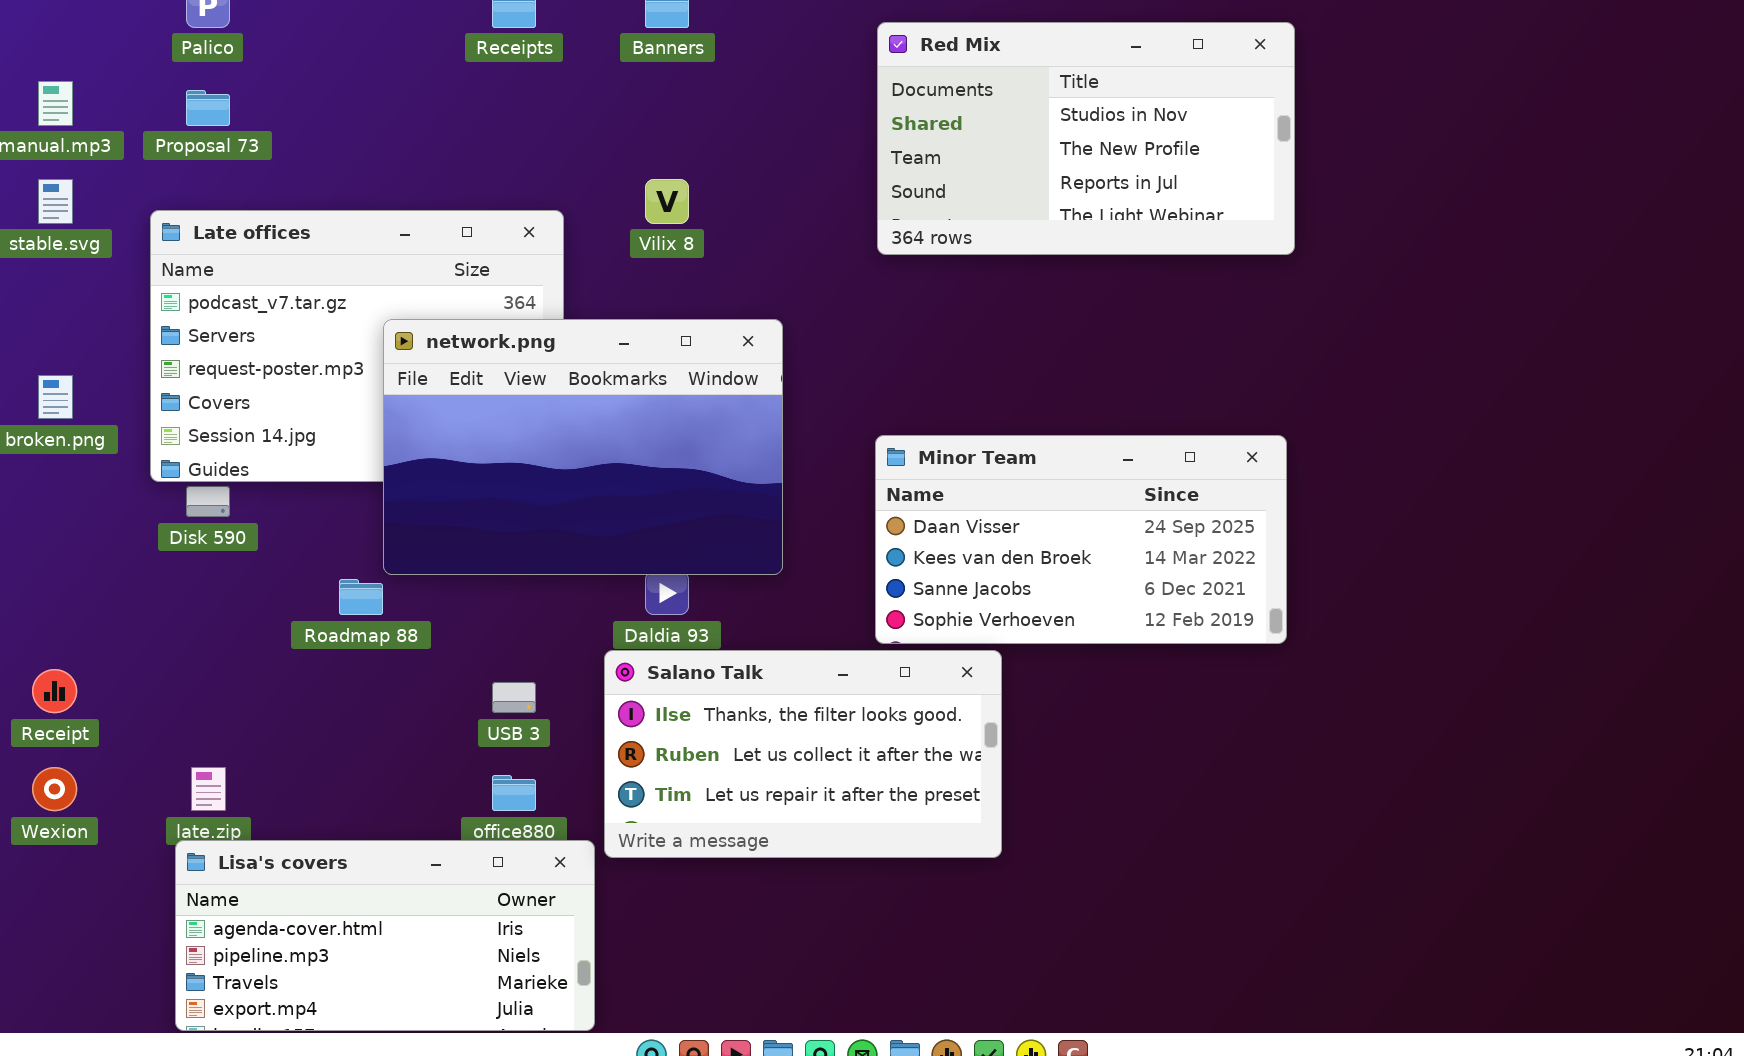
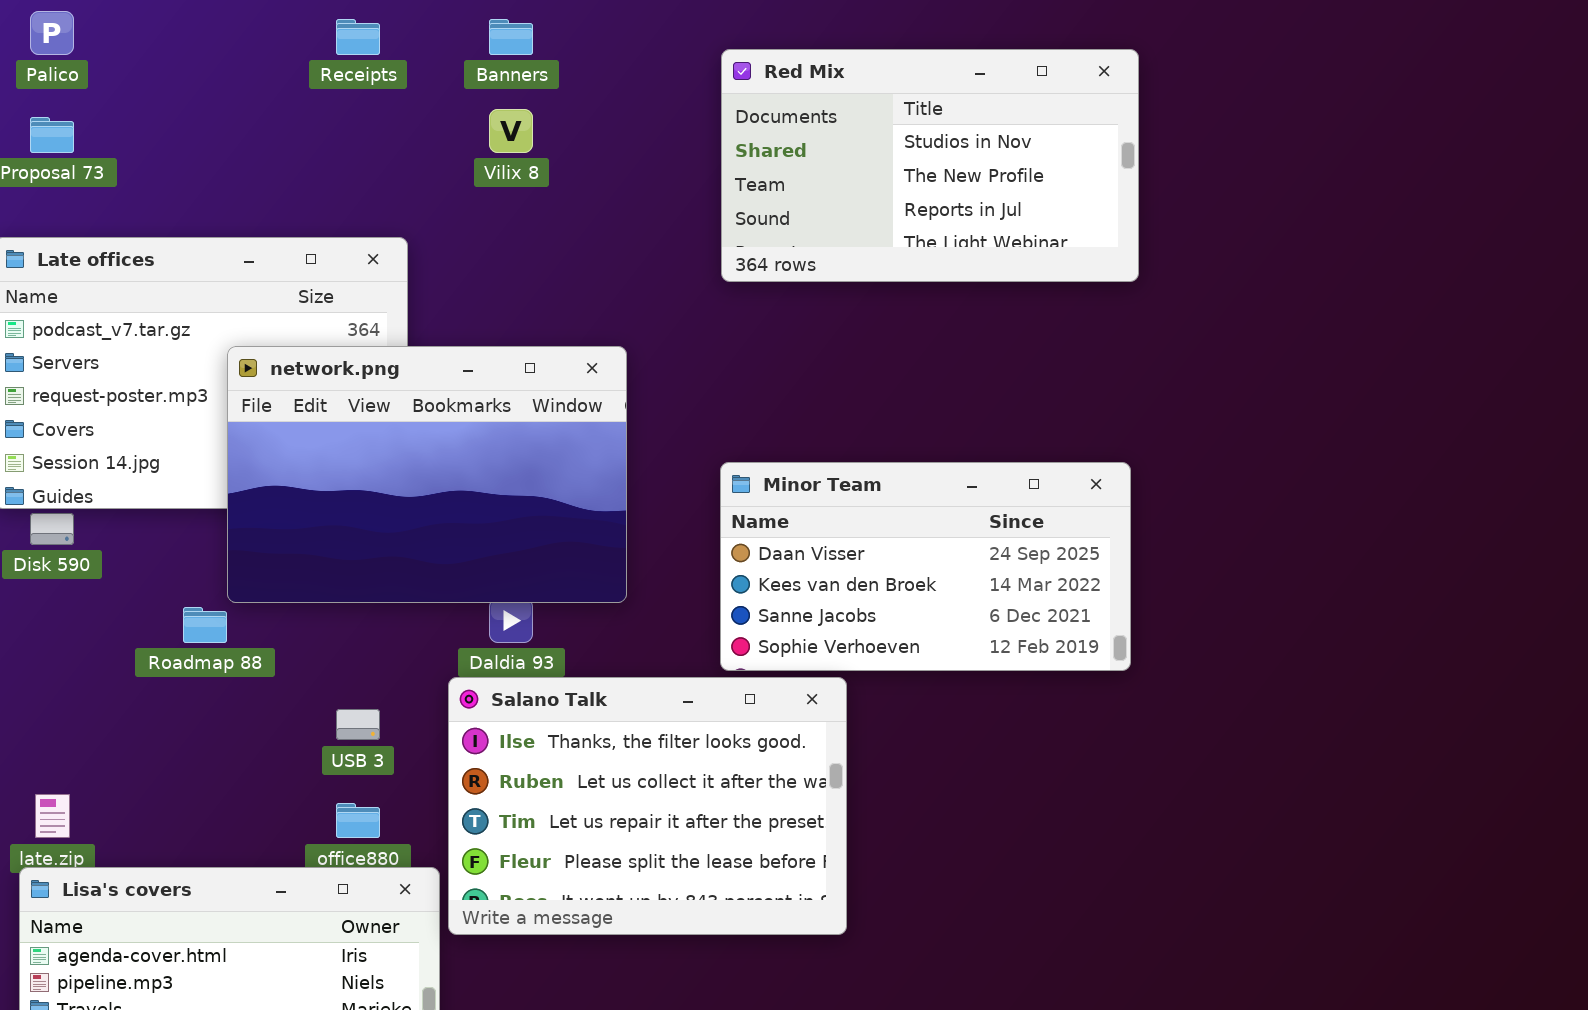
Vilix 8: [645,179,689,224] -> [489,109,533,153], moved
Salano Talk: [604,650,1002,858] -> [448,677,847,935], resized

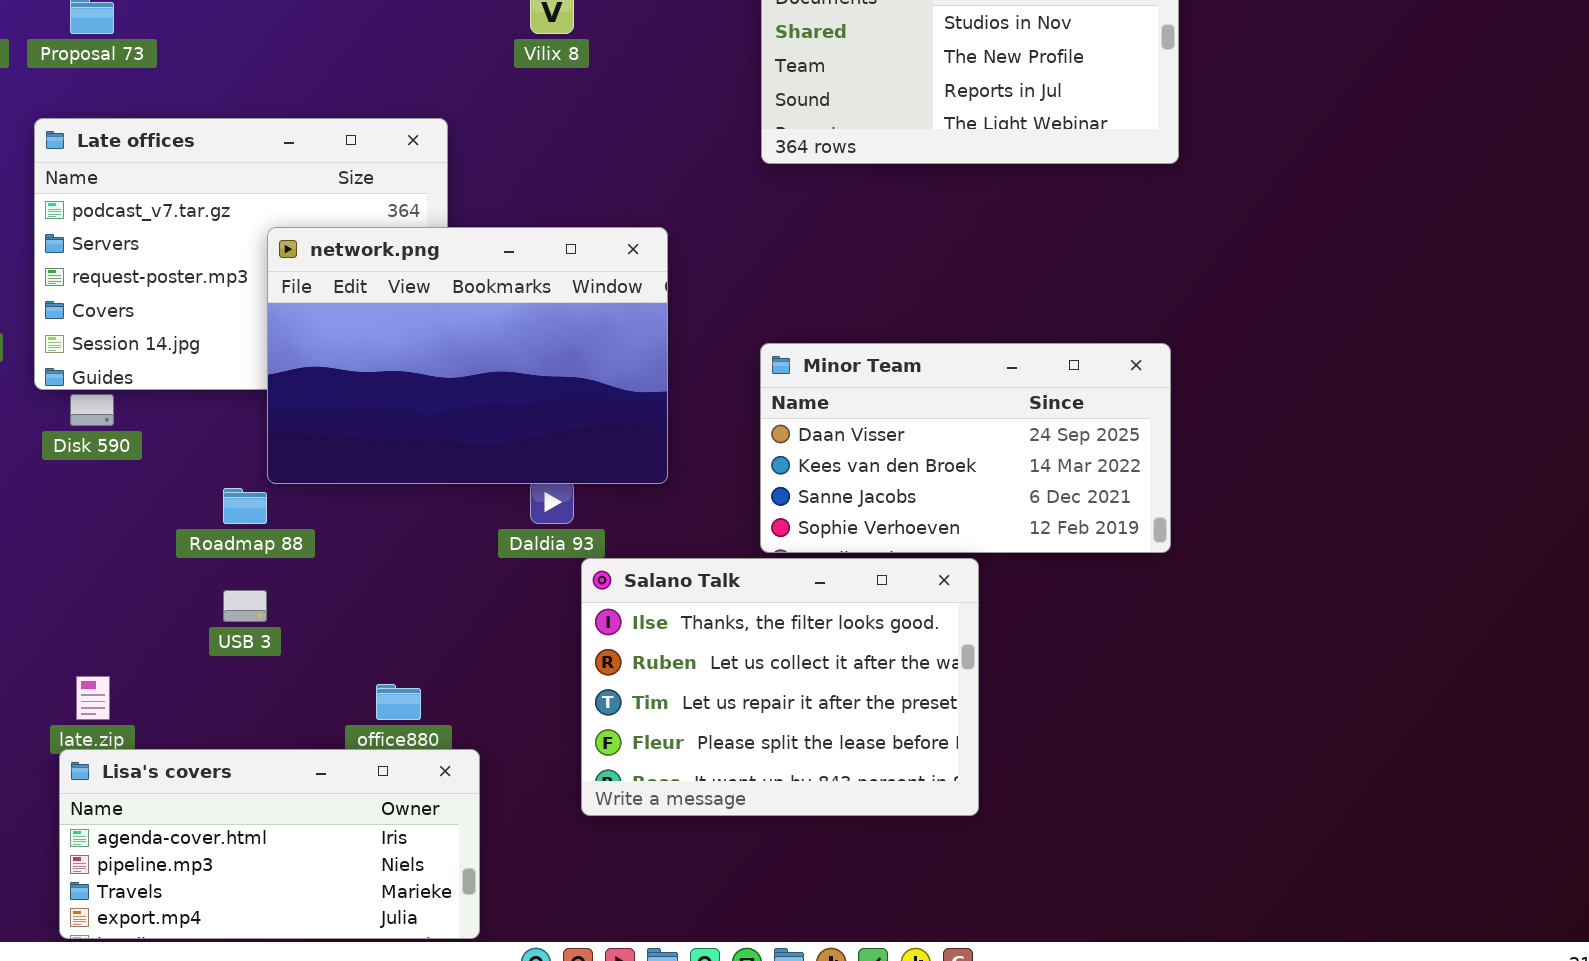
Salano Talk: [448,677,847,935] -> [581,558,979,816], moved
USB 3: [336,709,380,740] -> [223,590,267,622], moved

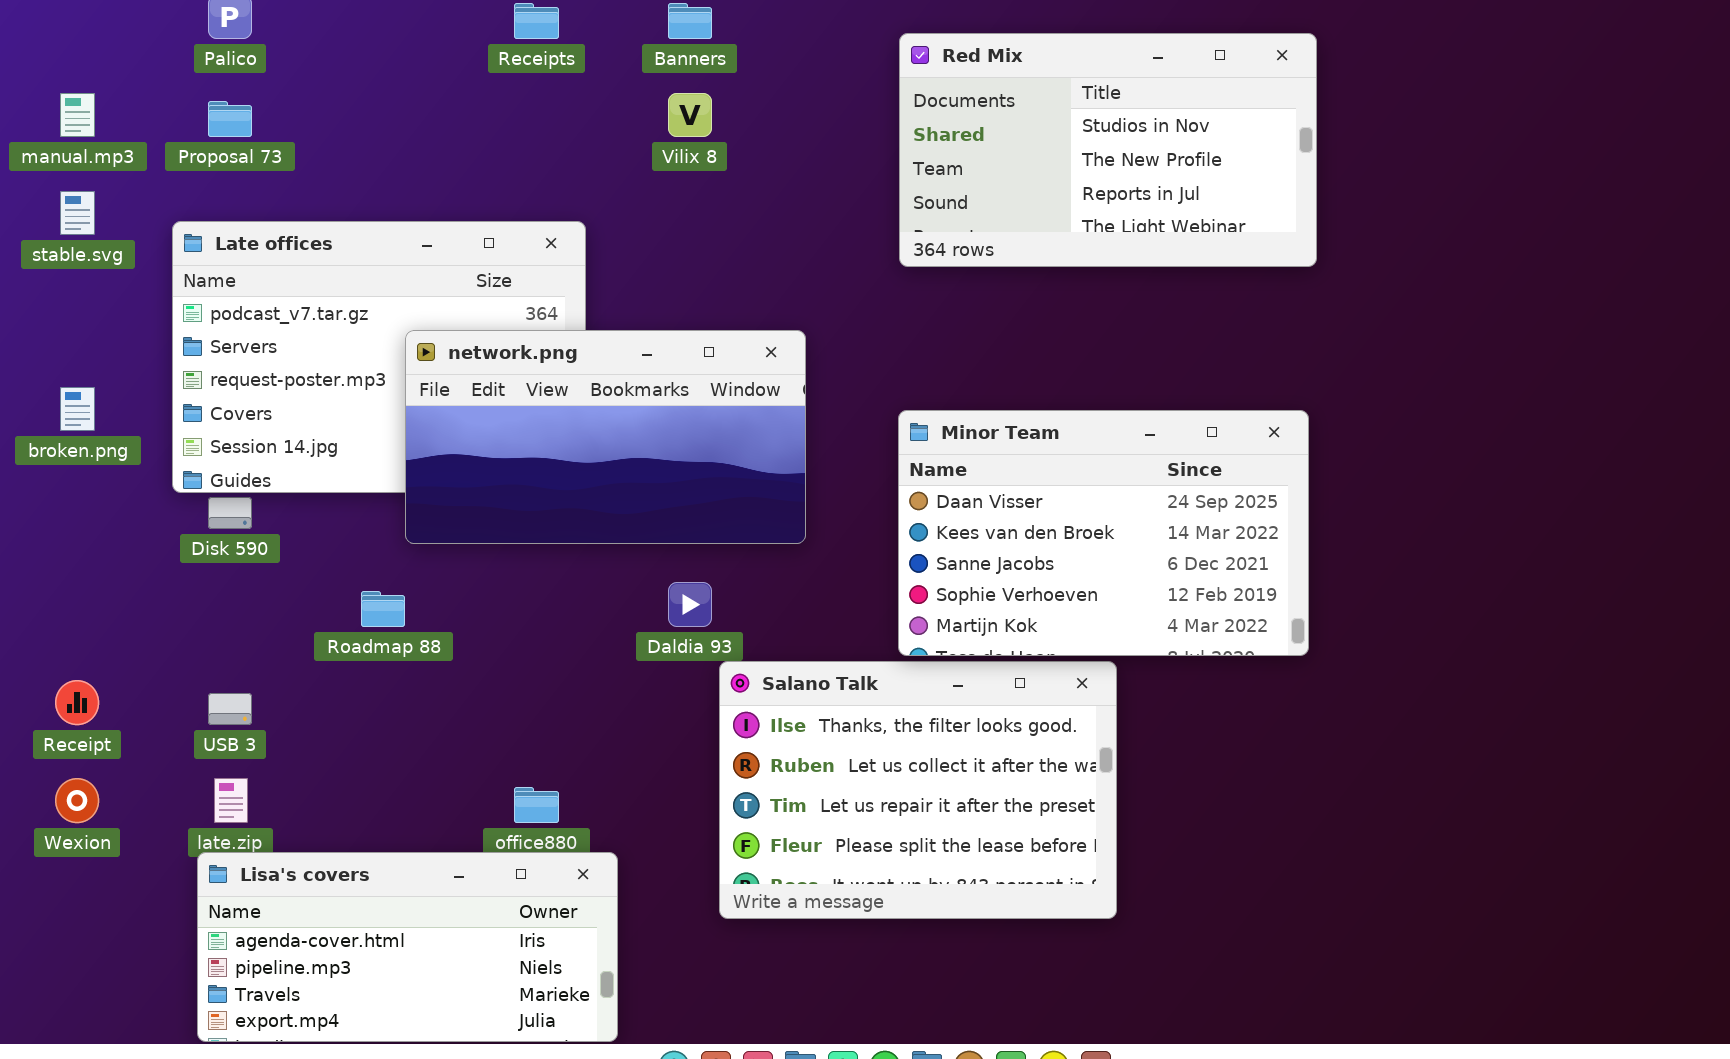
network.png: [267,227,668,484] -> [405,330,806,544], resized
Minor Team: [760,343,1171,553] -> [898,410,1309,656], resized
USB 3: [223,590,267,622] -> [208,693,252,725], moved

